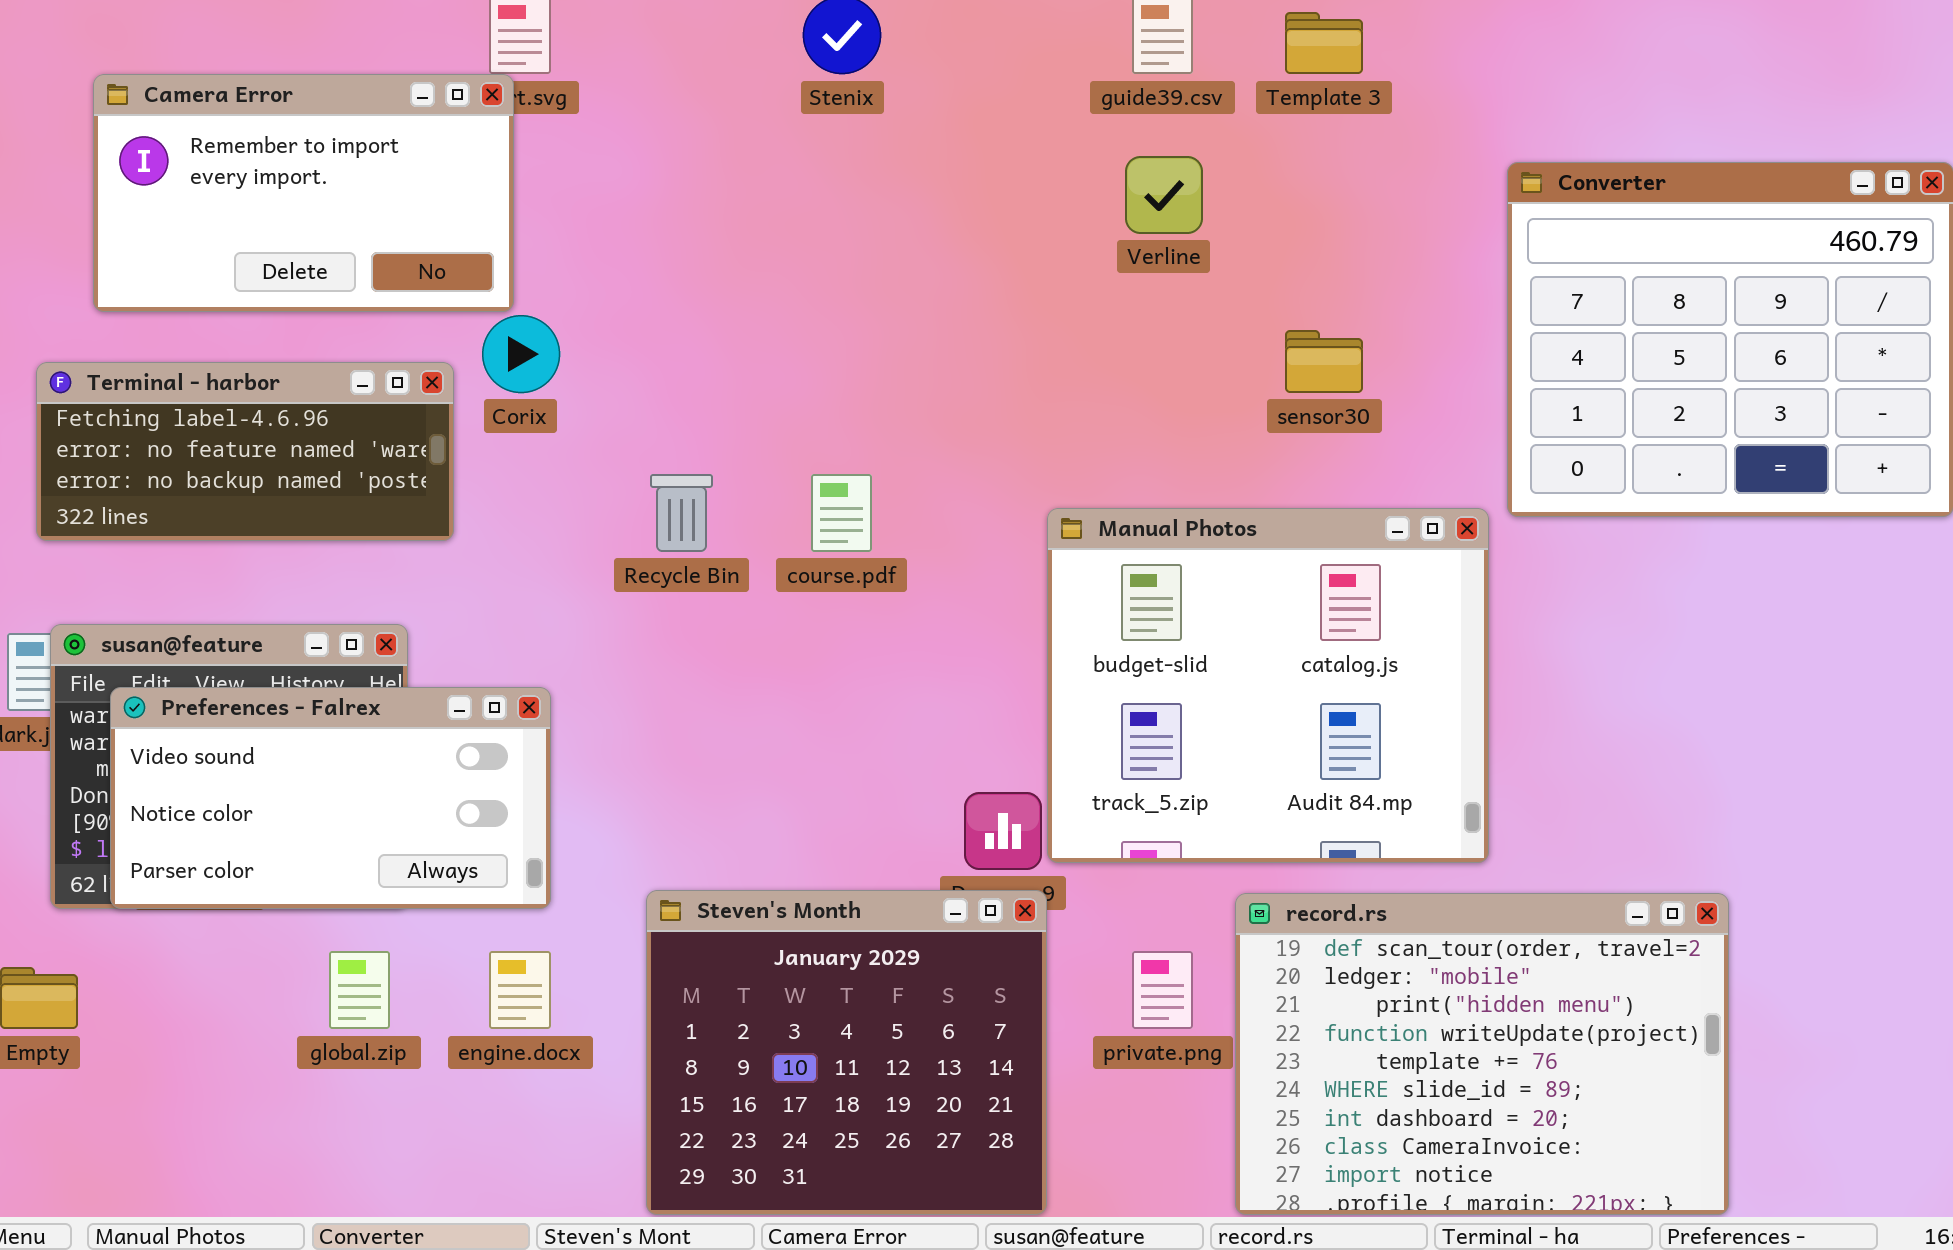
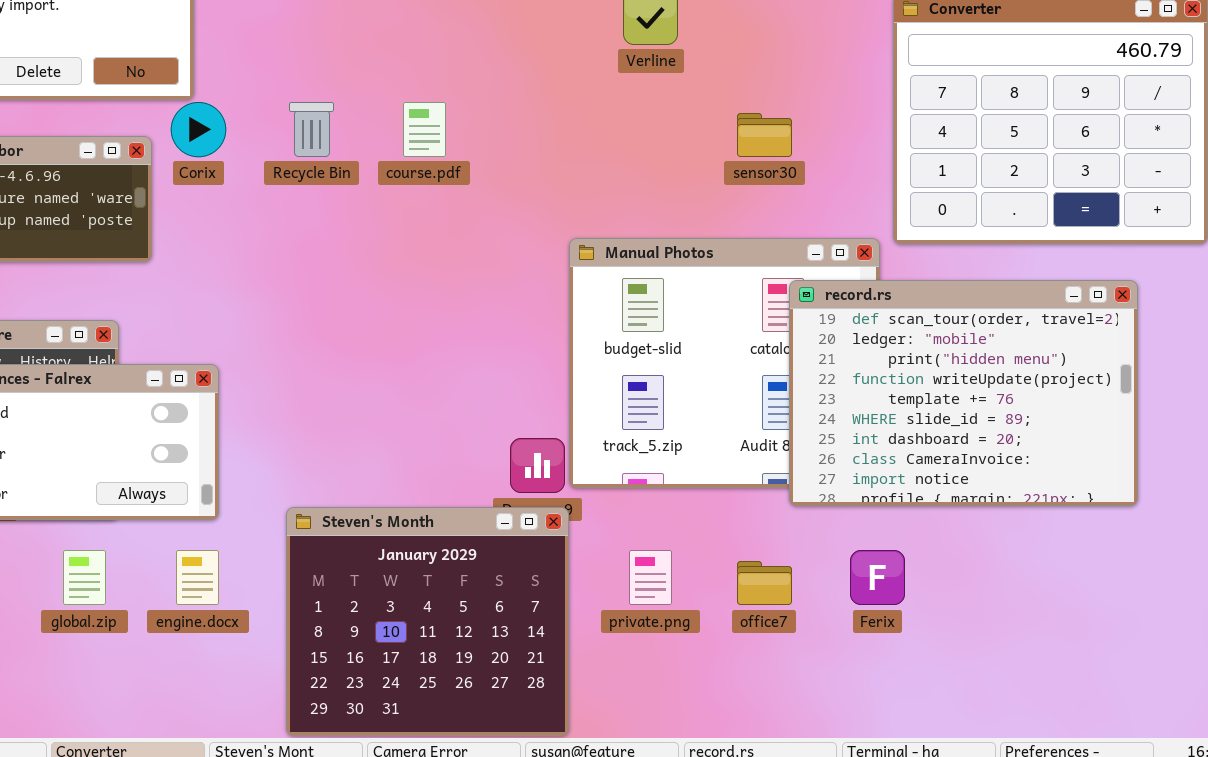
Recycle Bin: [650,474,713,552] -> [289,102,334,157], moved
course.pdf: [811,474,872,552] -> [403,102,446,157], moved
record.rs: [1235,893,1729,1215] -> [789,280,1138,506], moved

